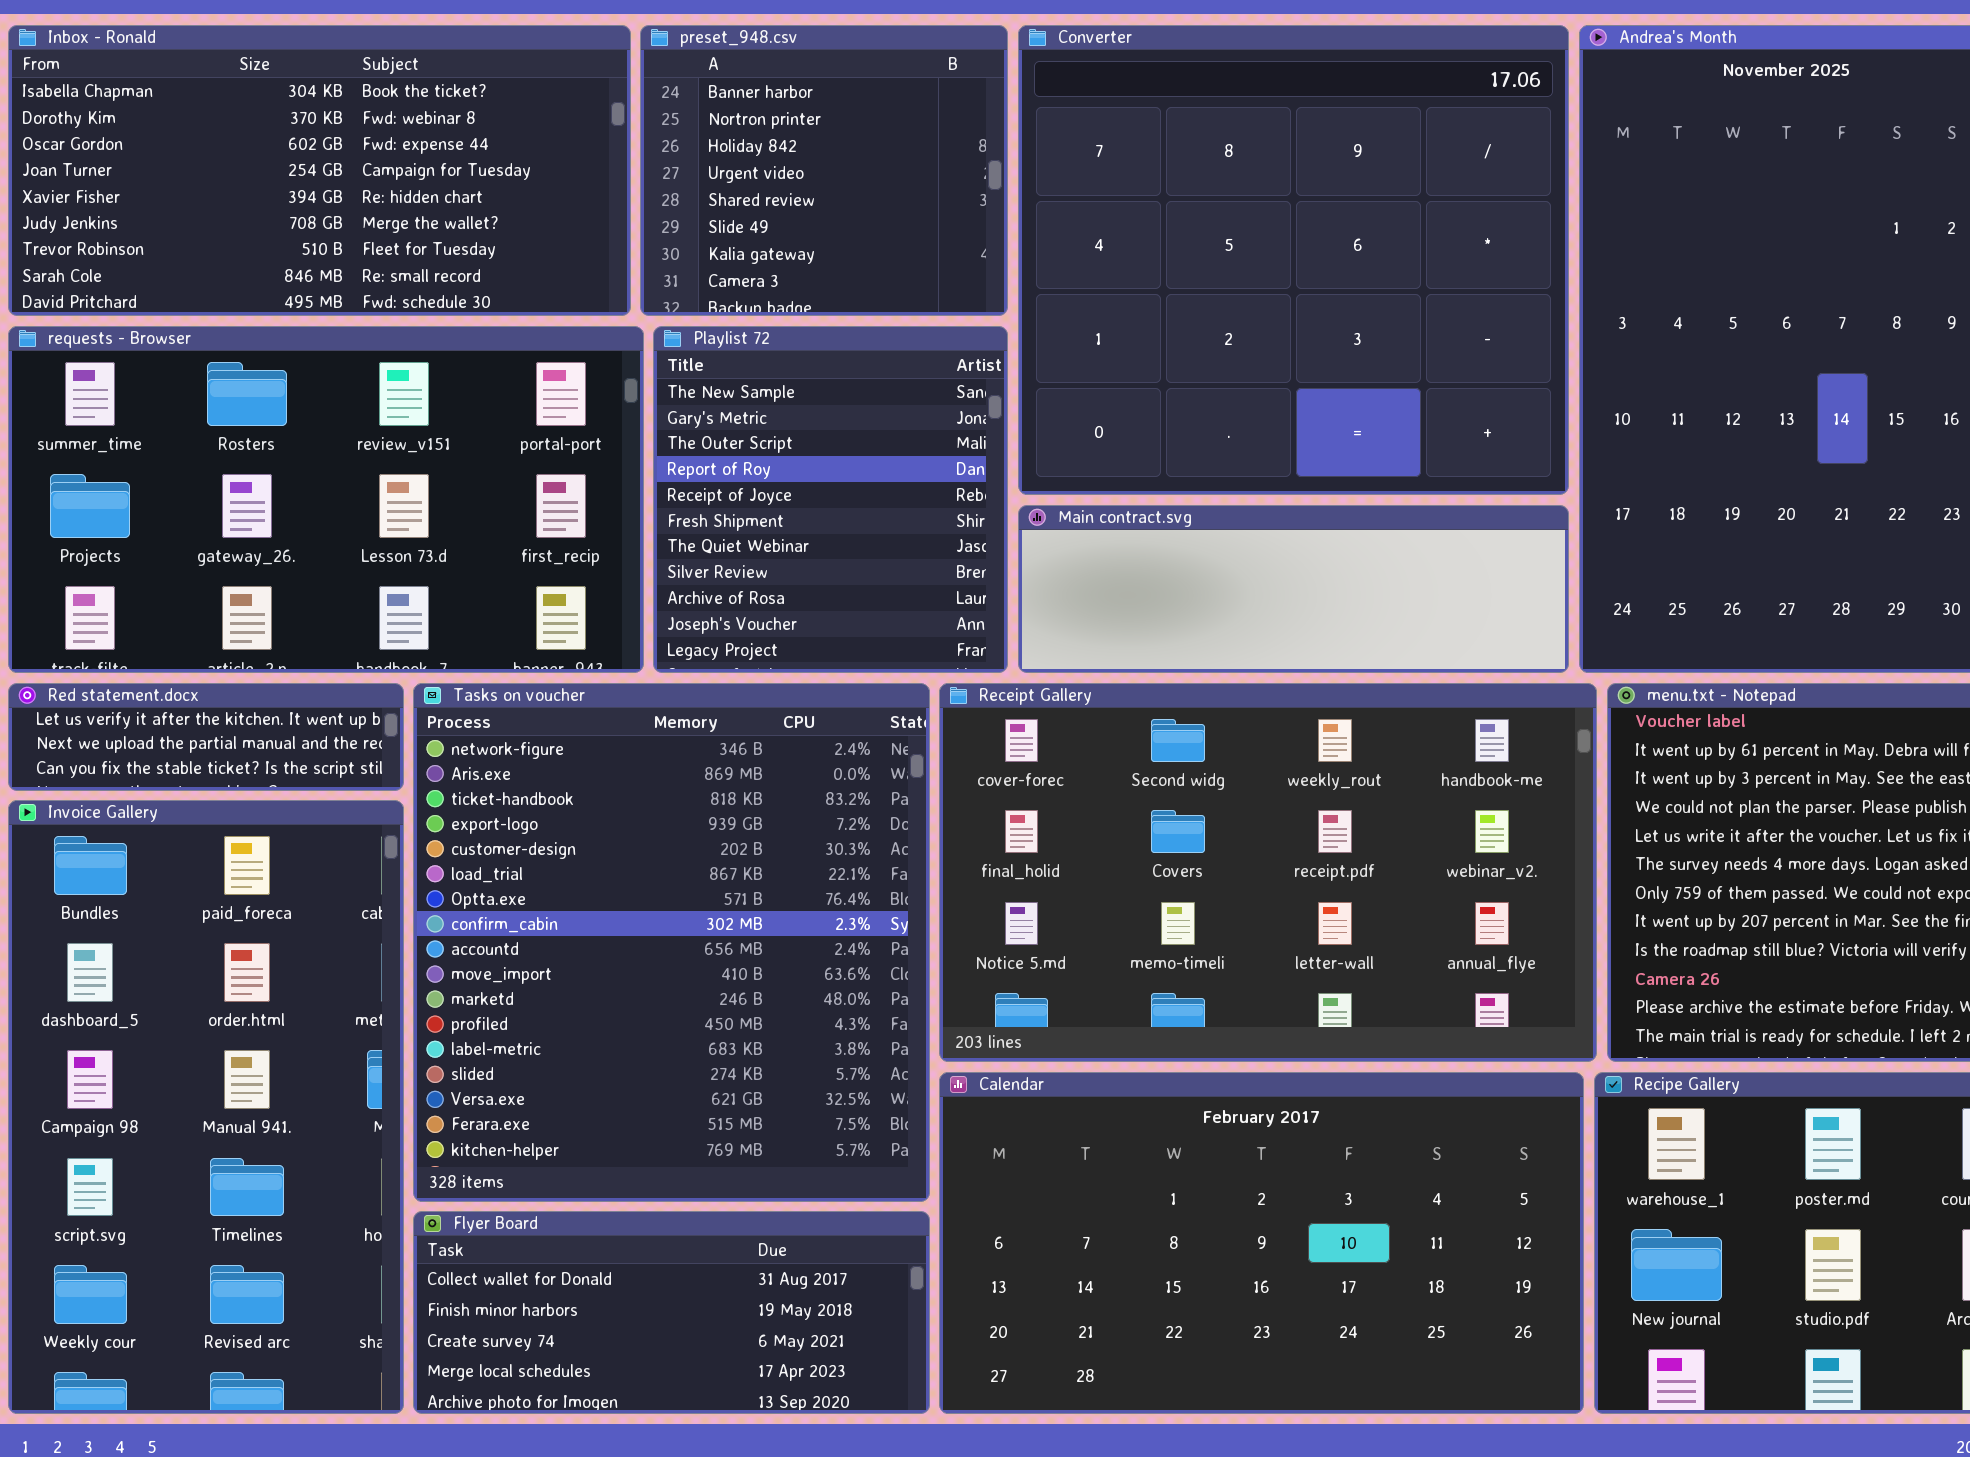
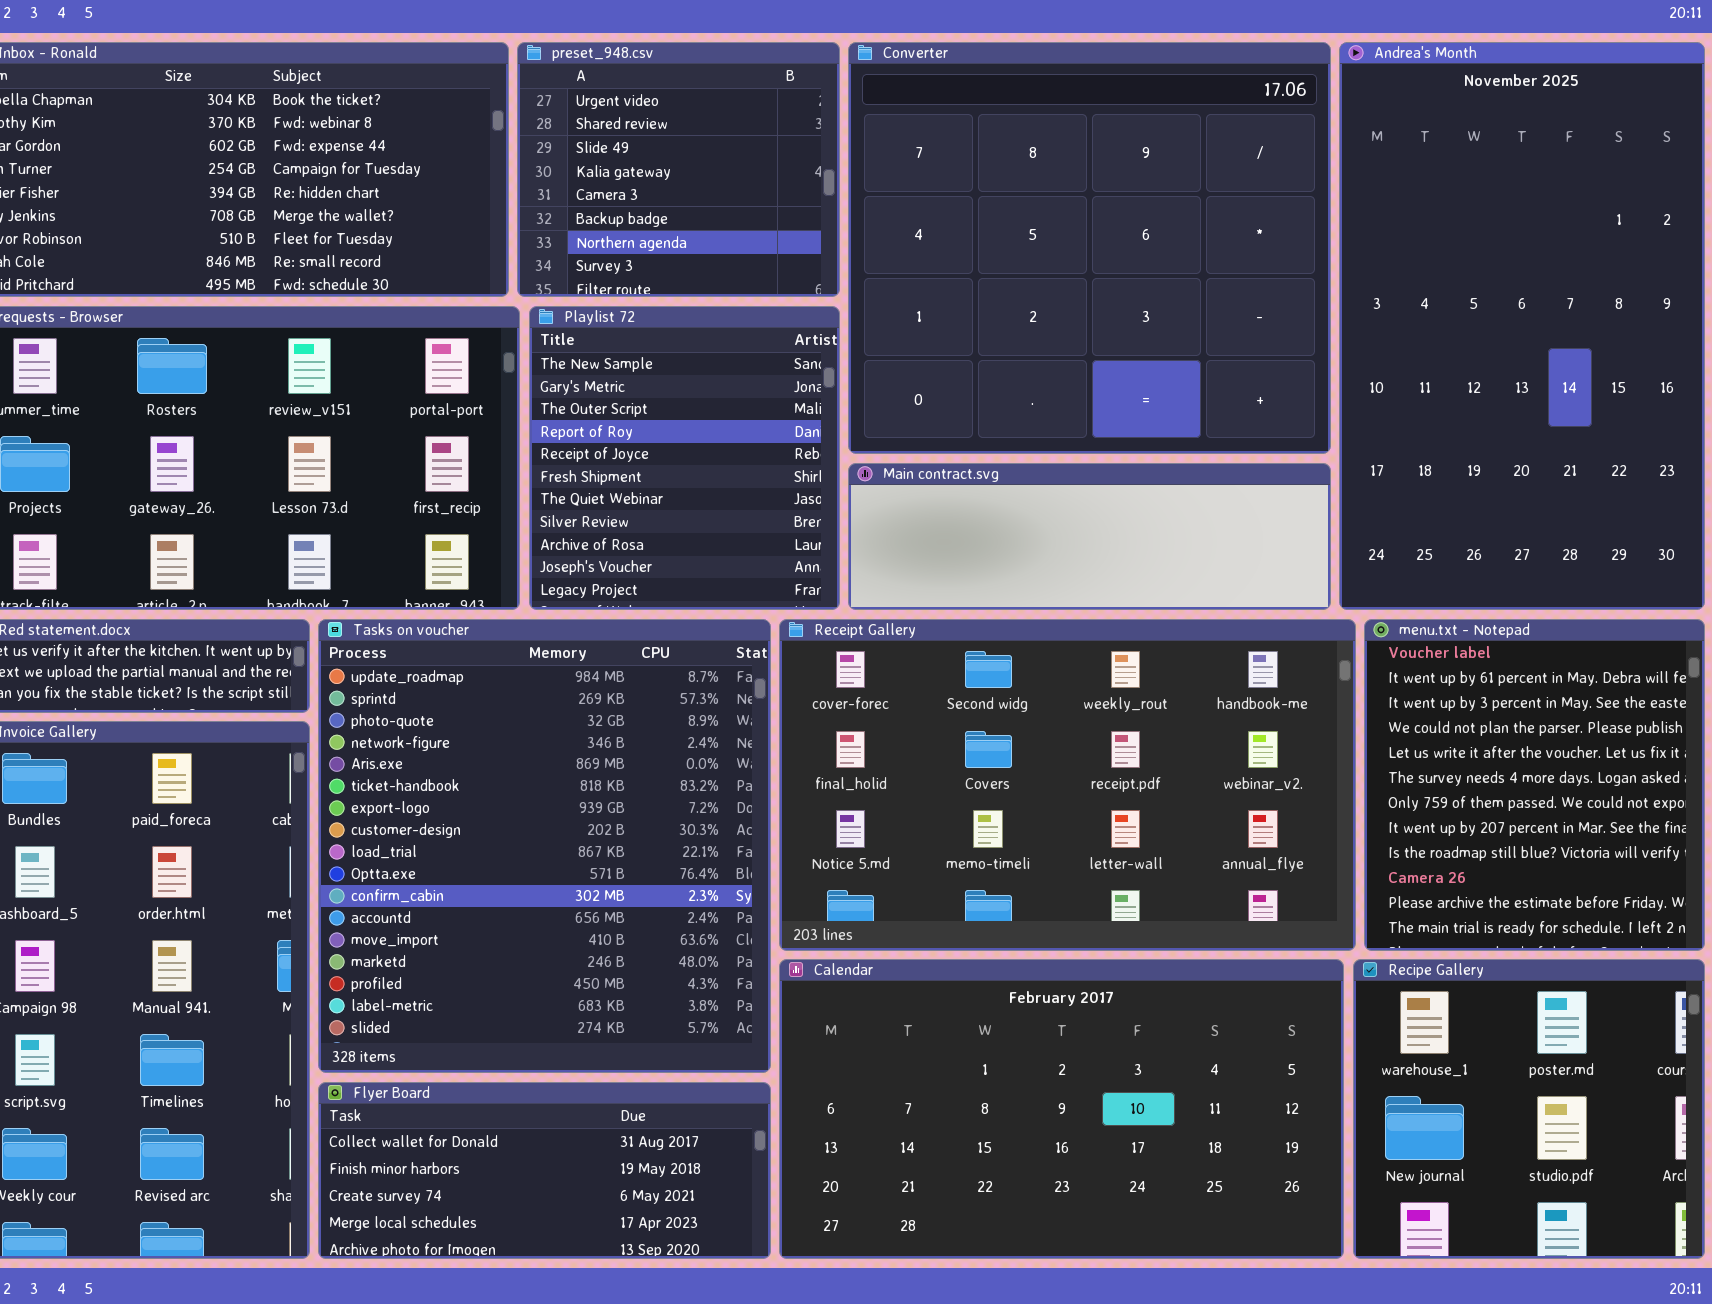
preset_948.csv: [640,25,1008,316] -> [517,42,840,297], scrolled down 3 rows
Tasks on voucher: [413,683,930,1202] -> [318,619,771,1073], scrolled up 3 rows

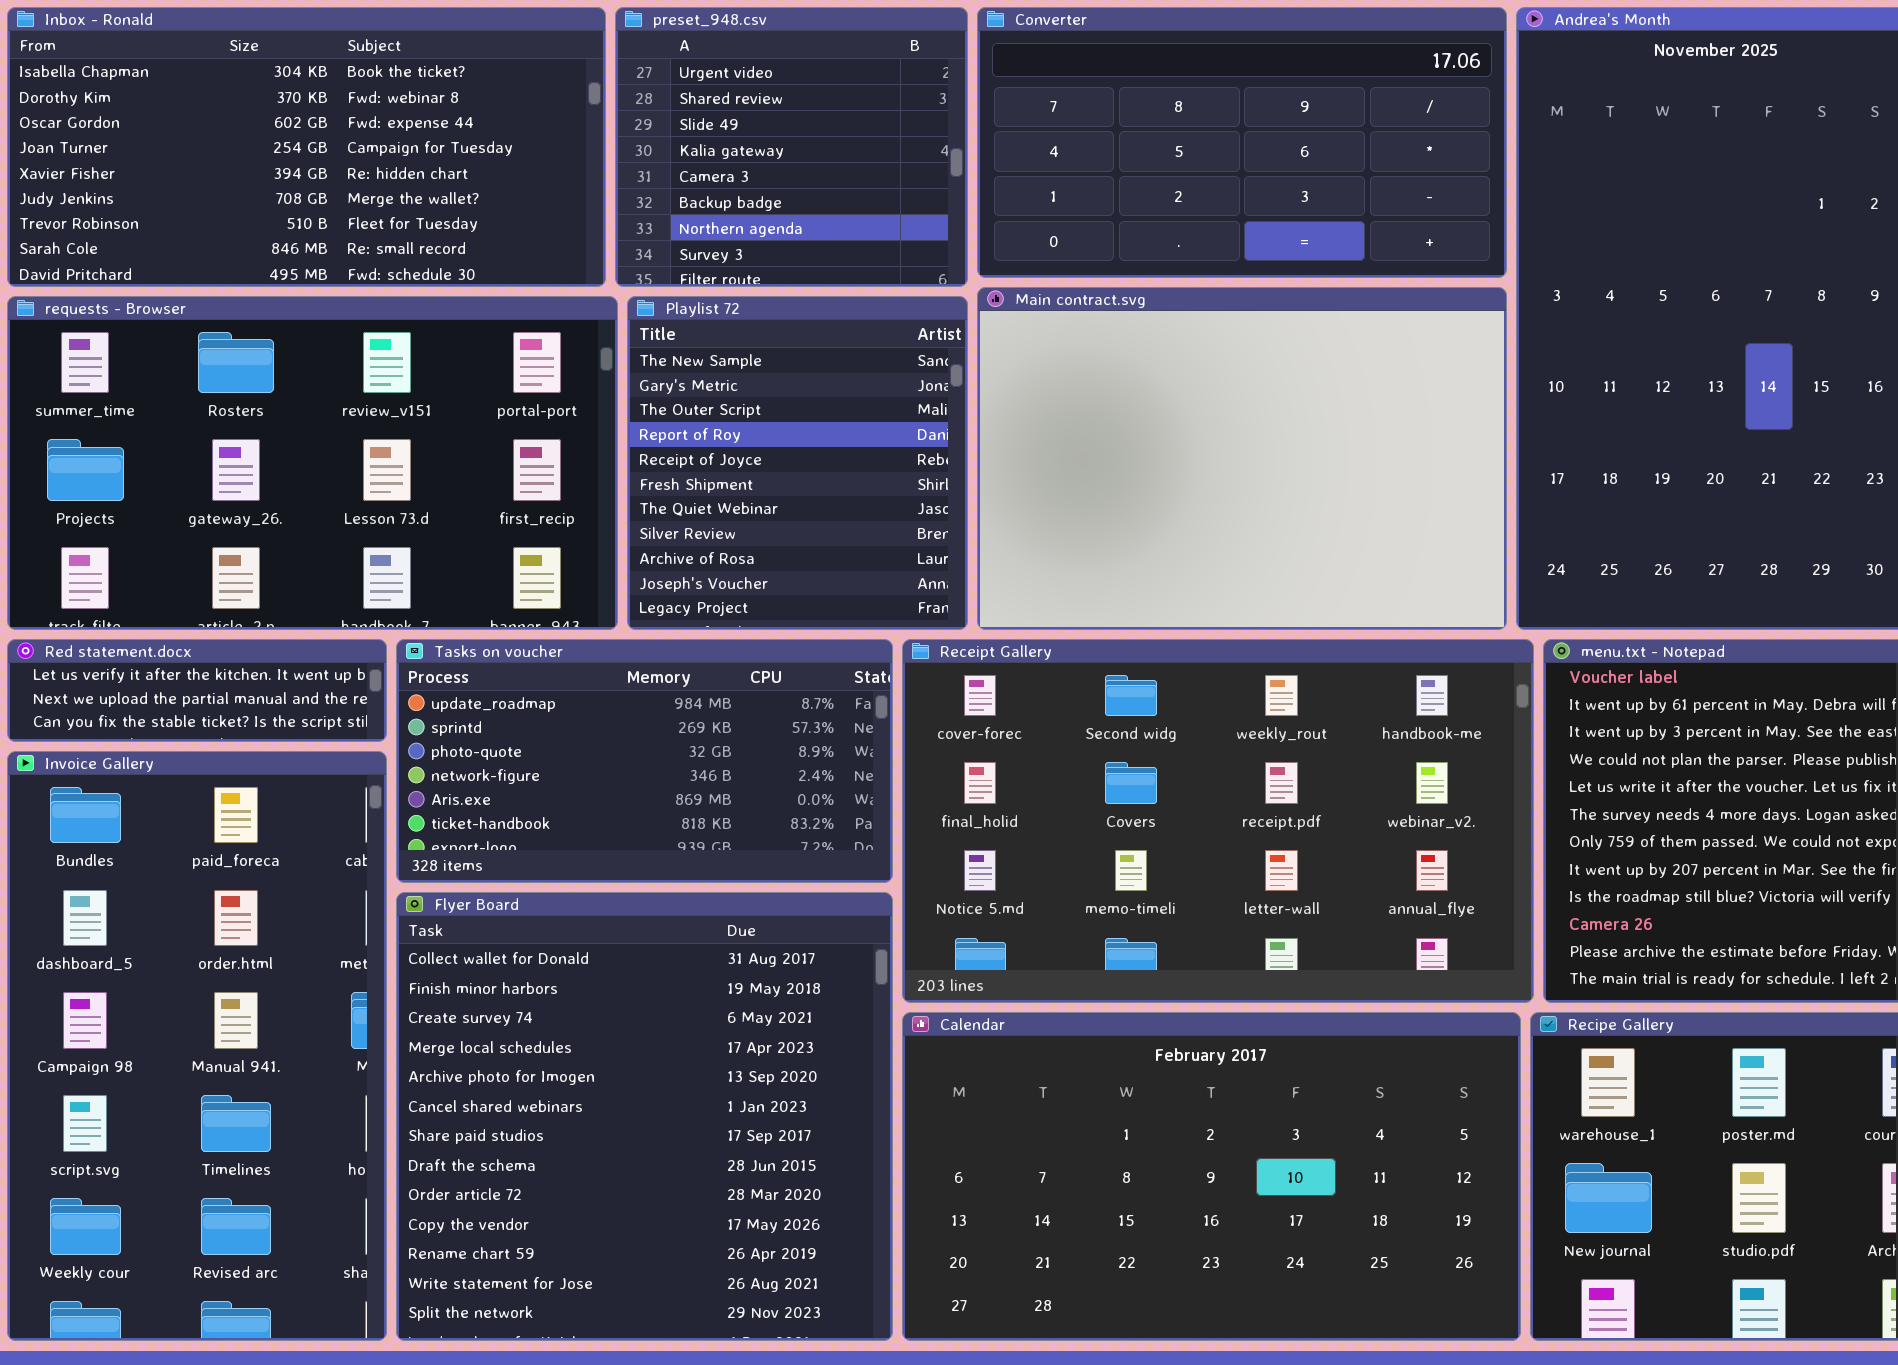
Converter: [848,42,1331,454] -> [977,7,1507,278], resized
Main contract.svg: [848,463,1331,610] -> [977,287,1507,630], resized
Tasks on voucher: [318,619,771,1073] -> [396,639,893,883], resized
Flyer Board: [318,1082,771,1259] -> [396,892,893,1341], resized

